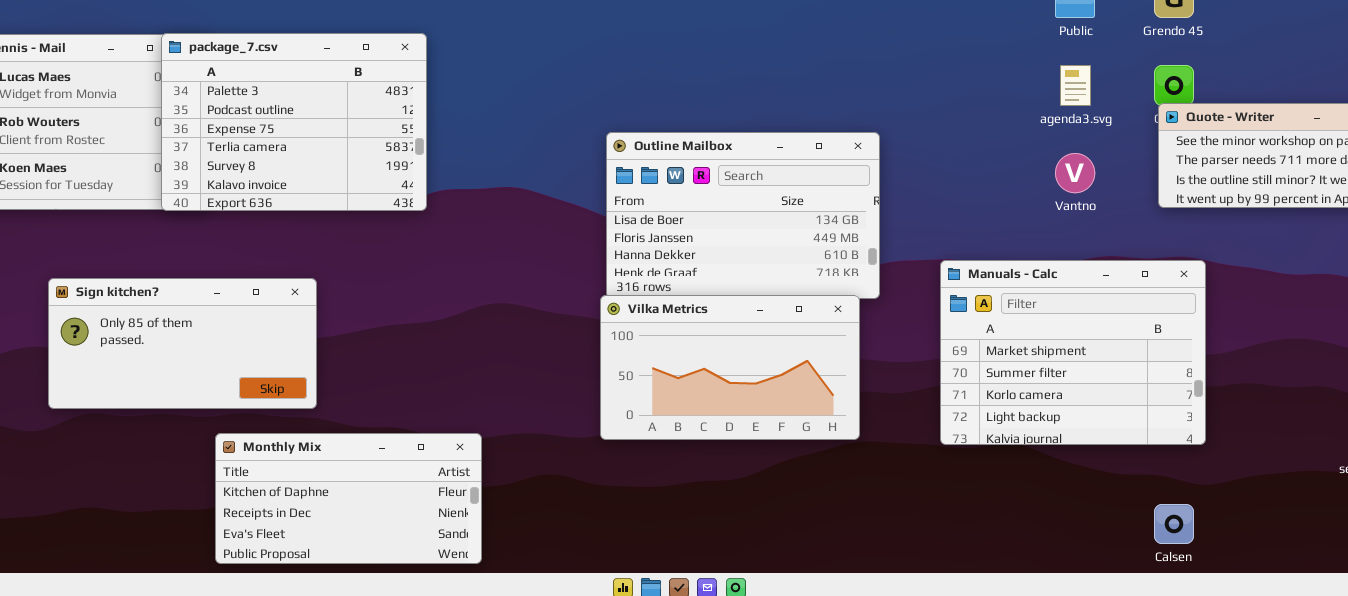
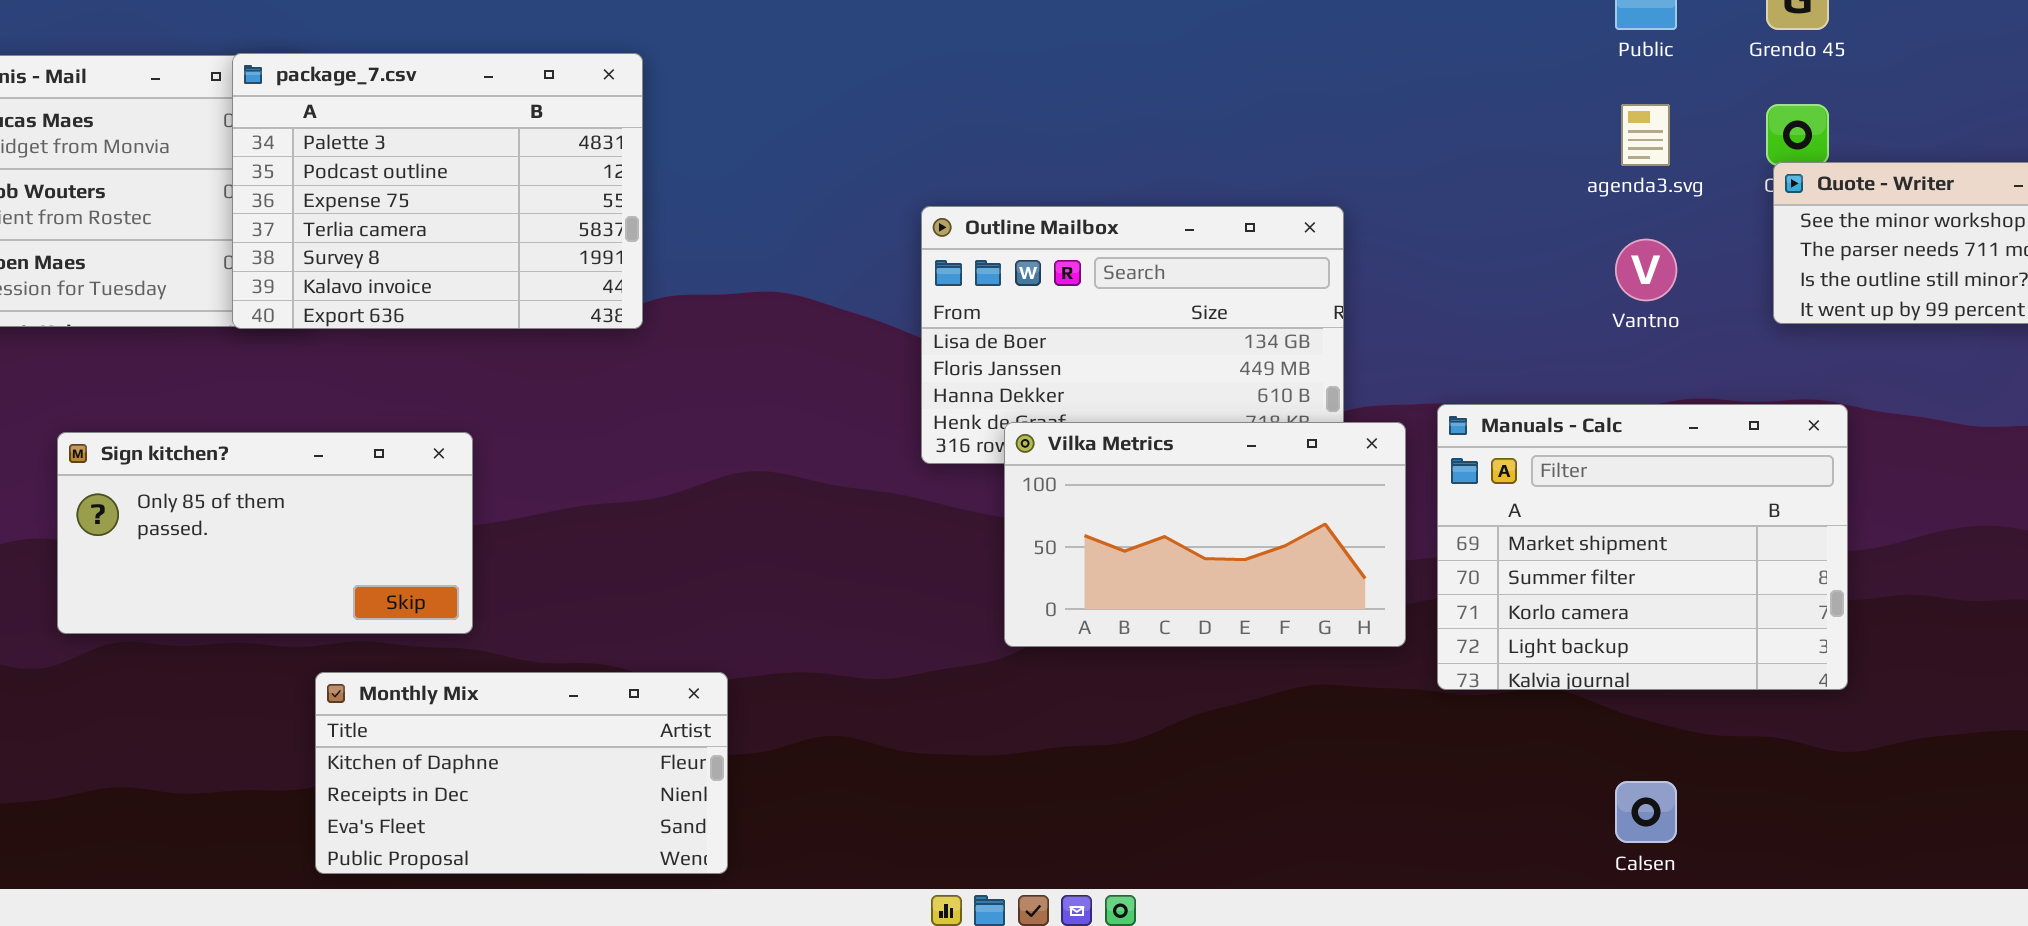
Vilka Metrics: [600,295,860,440] -> [1004,422,1406,647], moved
Calsen: [1154,504,1194,544] -> [1615,781,1677,843], moved

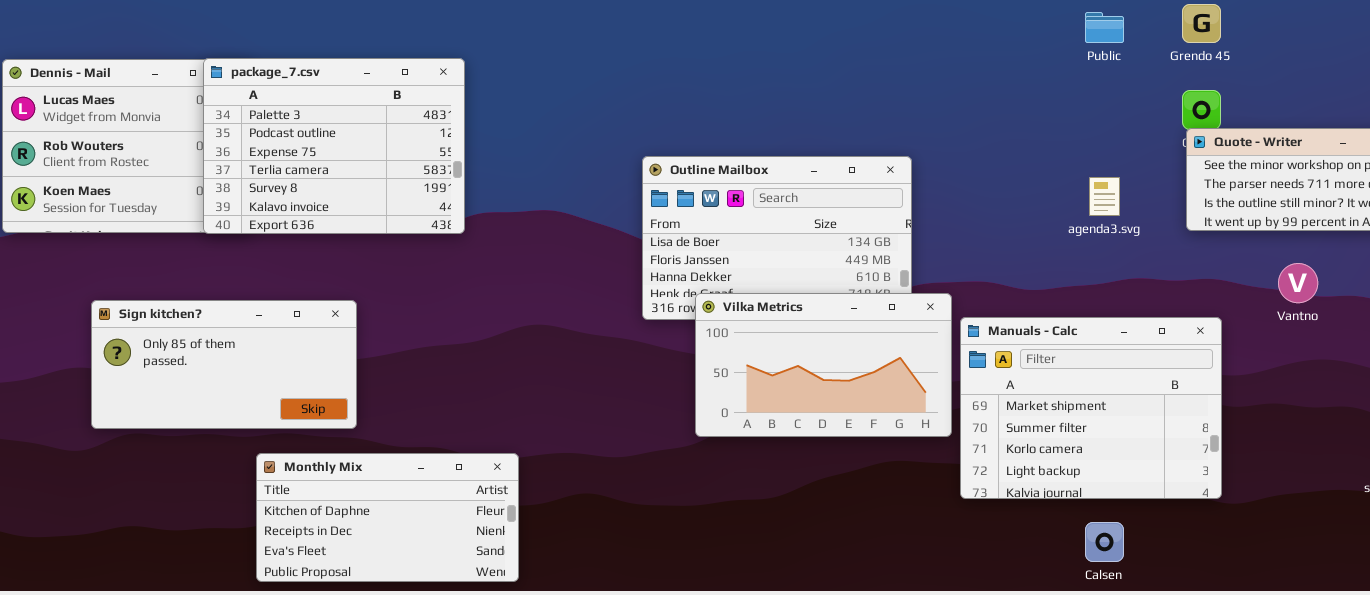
agenda3.svg: [1621,104,1670,166] -> [1089,177,1120,216], moved
Vantno: [1615,239,1677,301] -> [1278,263,1318,303], moved
Manuals - Calc: [1437,404,1848,690] -> [960,317,1222,499], moved

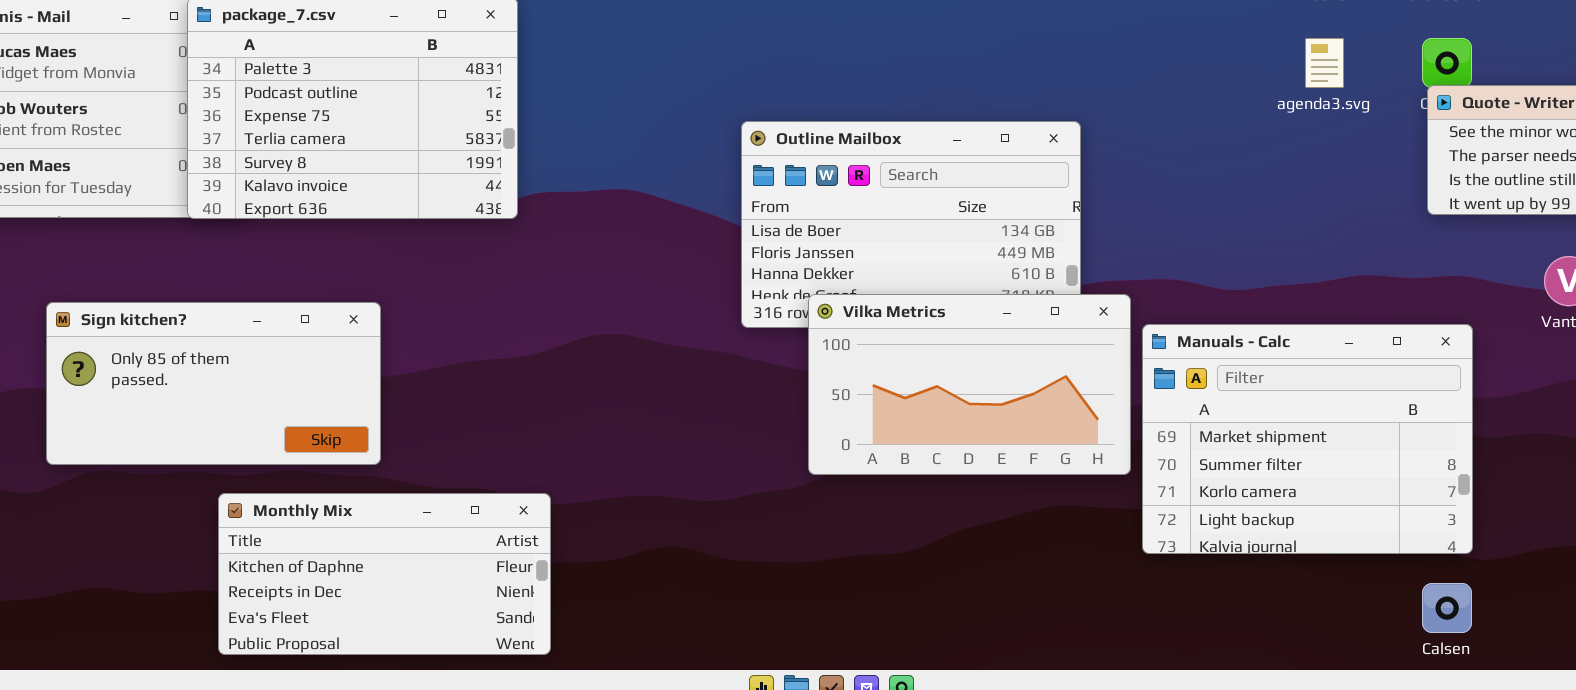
agenda3.svg: [1089,177,1120,216] -> [1305,38,1344,88], moved
Monthly Mix: [256,453,519,582] -> [218,493,551,655], moved
Calsen: [1085,522,1124,562] -> [1422,583,1472,633], moved

